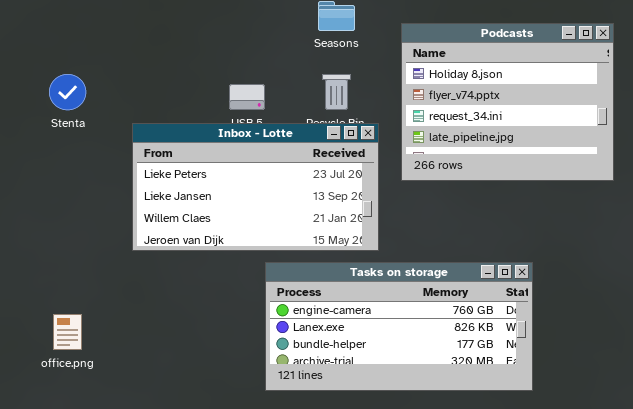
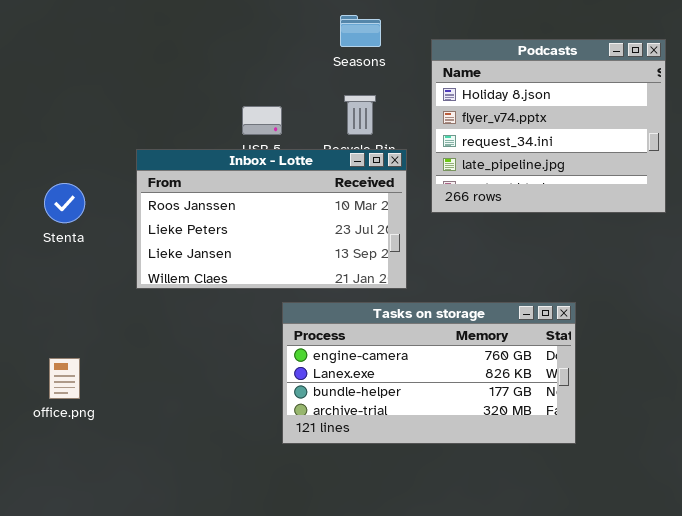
Stenta: [49,74,86,110] -> [44,183,85,223], moved
Inbox - Lotte: [132,123,379,251] -> [136,149,407,289], scrolled up 1 row

